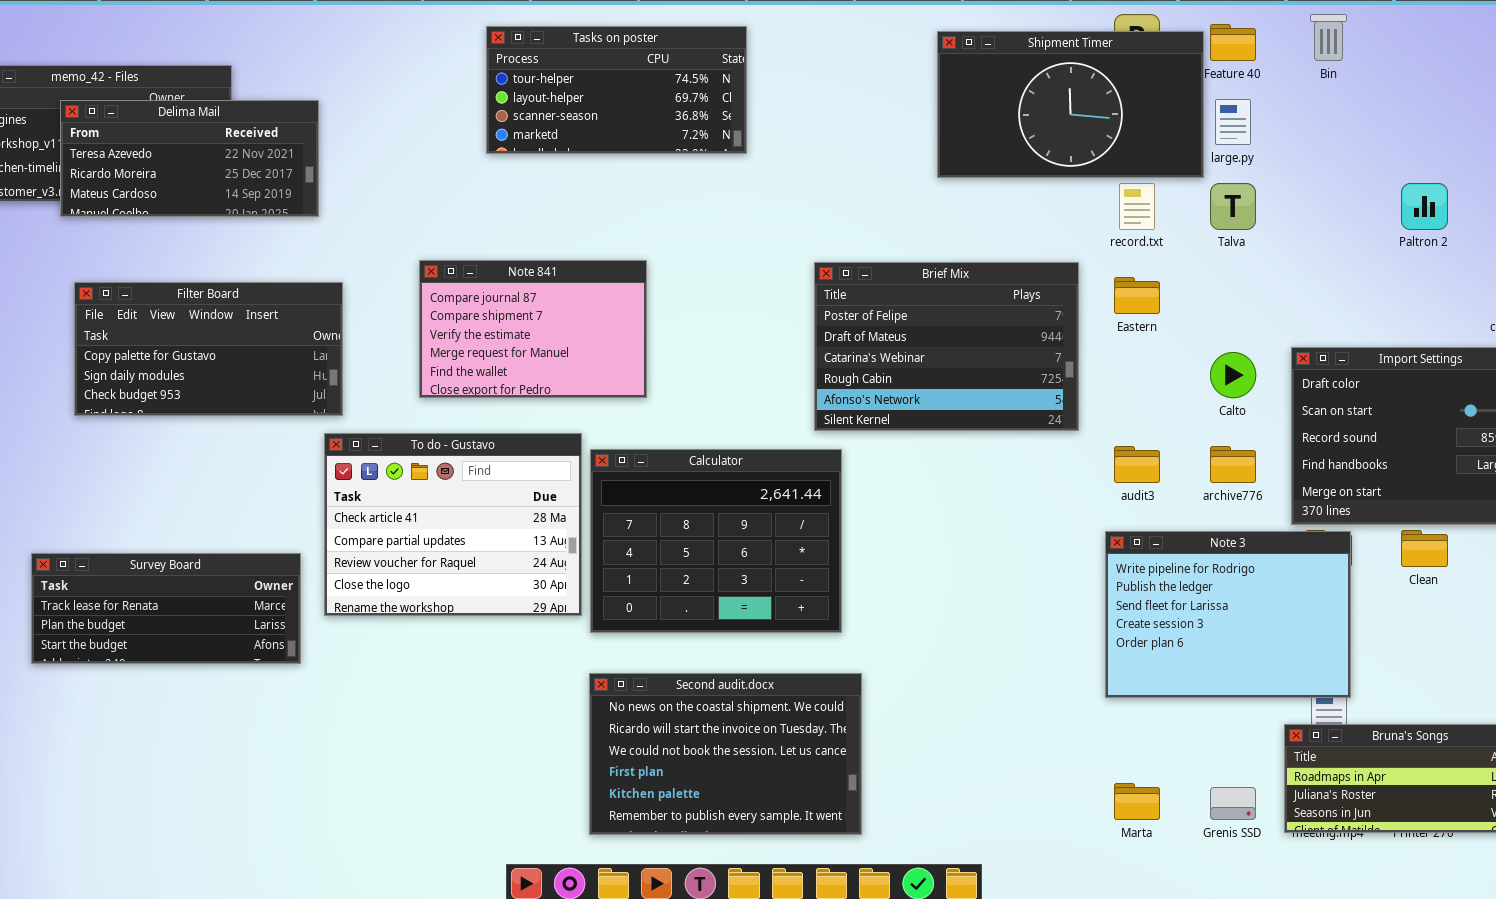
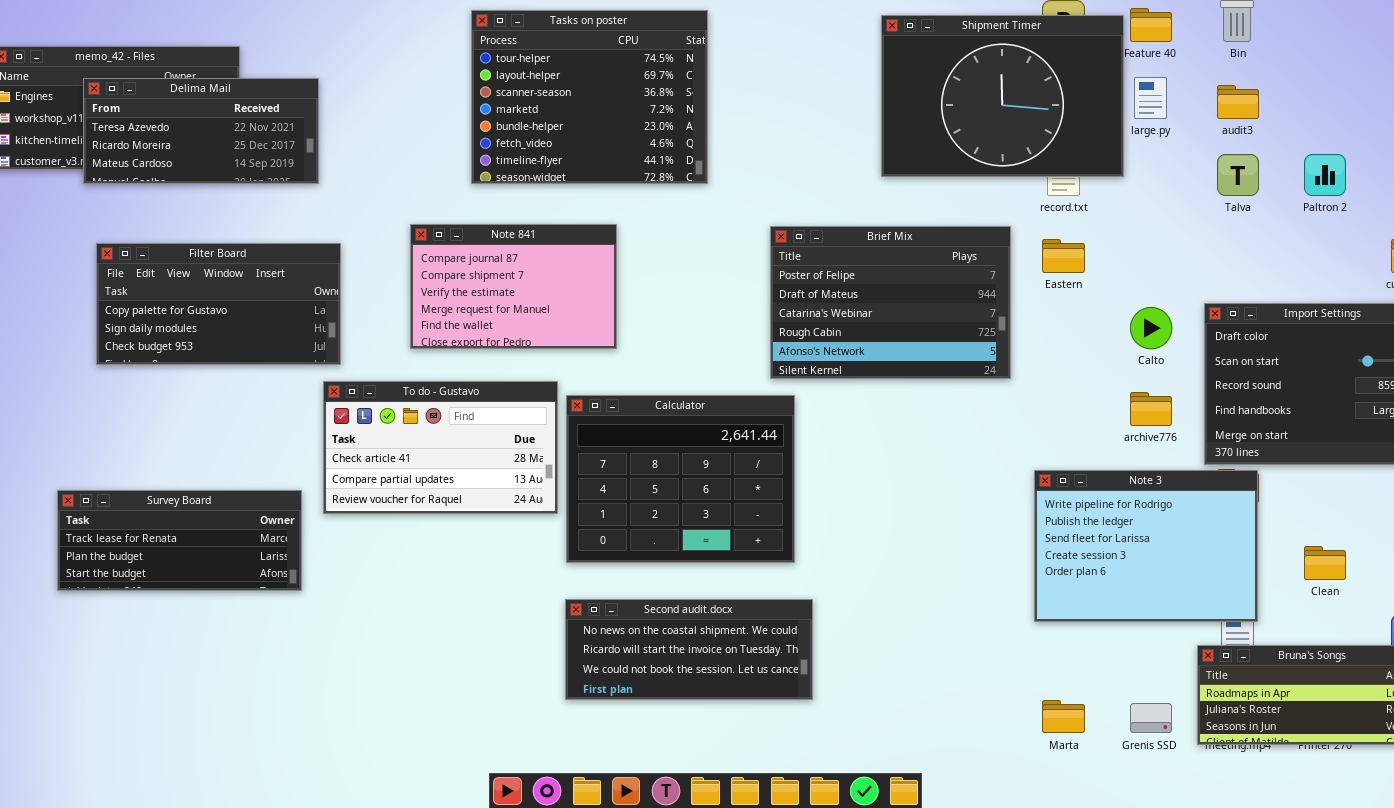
Tasks on poster: [486,26,747,154] -> [471,10,708,184], resized
Shipment Timer: [937,31,1204,178] -> [881,15,1124,177], resized
Talva: [1210,183,1256,230] -> [1217,154,1259,196], moved
To do - Gustavo: [324,433,582,616] -> [323,381,558,514], resized
audit3: [1114,446,1160,483] -> [1217,85,1259,119], moved
Clean: [1401,530,1448,567] -> [1304,546,1346,580], moved
Second audit.docx: [589,673,862,835] -> [565,599,813,700], resized

